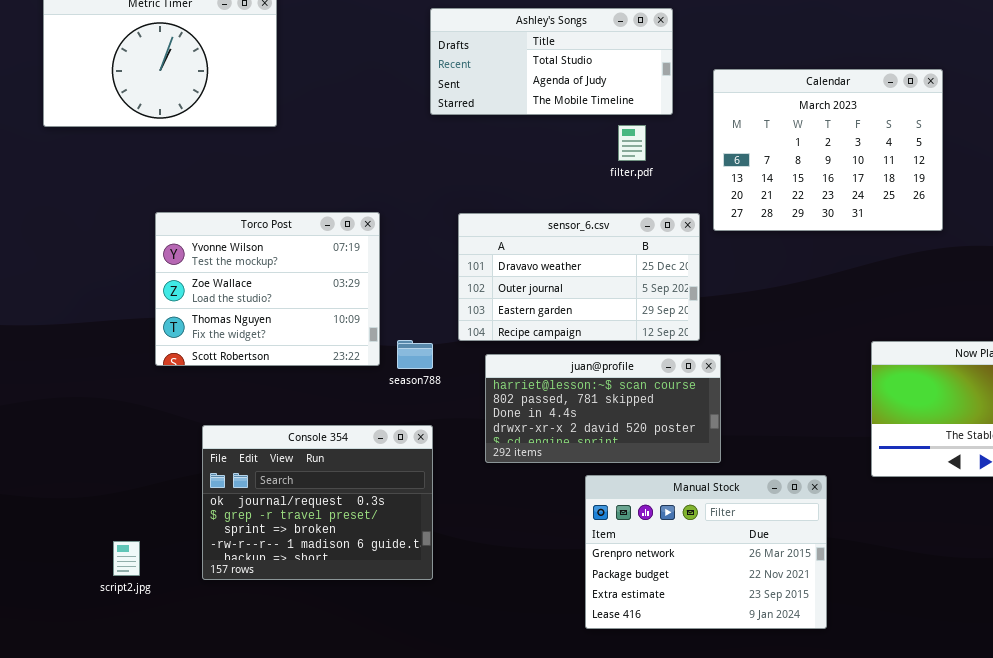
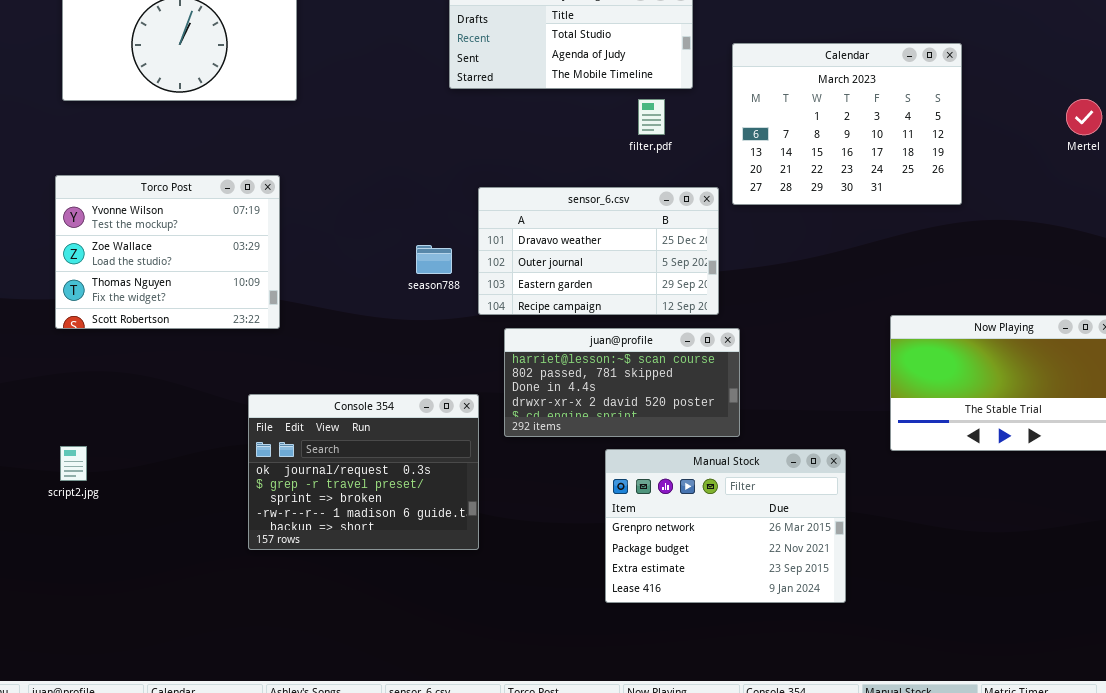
Torco Post: [155,212,380,366] -> [55,175,280,329], moved
season788: [397,340,433,369] -> [416,245,452,274], moved
Console 354: [202,425,433,580] -> [248,394,479,550], moved
script2.jpg: [113,541,140,576] -> [60,446,87,481], moved

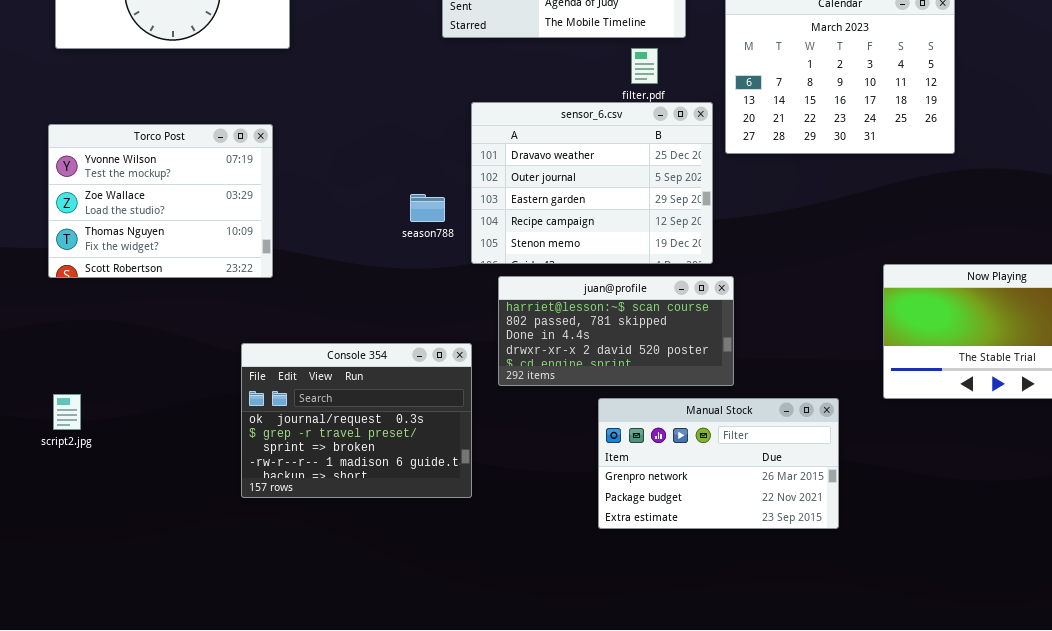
sensor_6.csv: [478,187,719,315] -> [471,102,713,264], resized
Manual Stock: [605,449,846,603] -> [598,398,839,529], resized

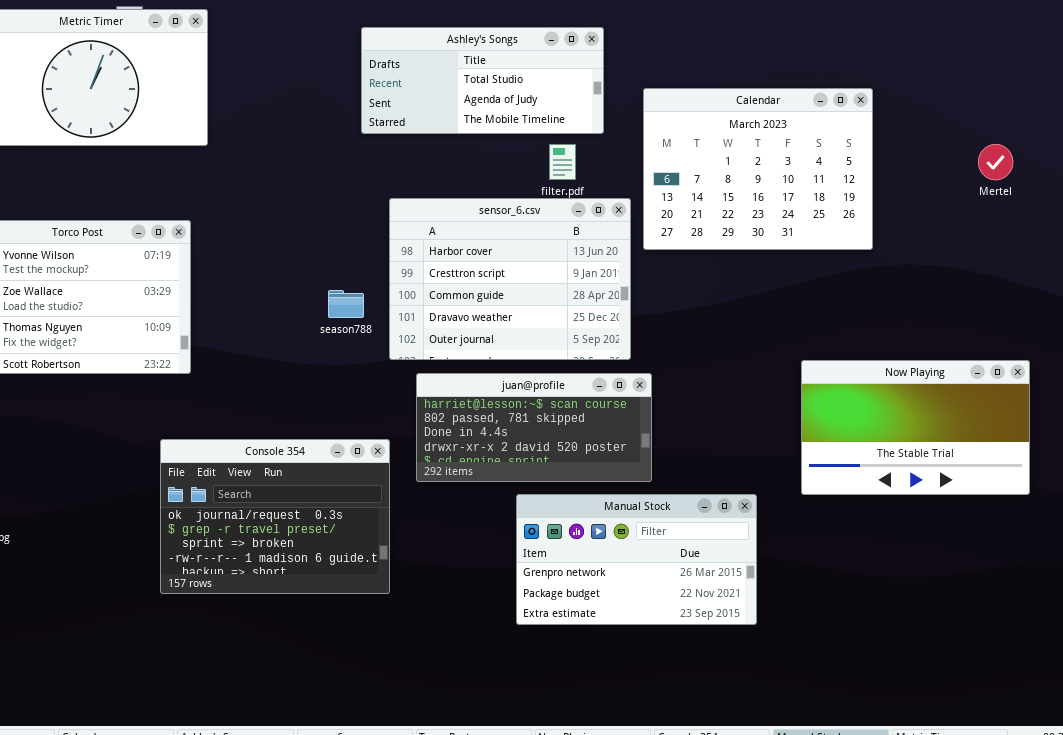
sensor_6.csv: [471,102,713,264] -> [389,198,631,360], scrolled up 3 rows

